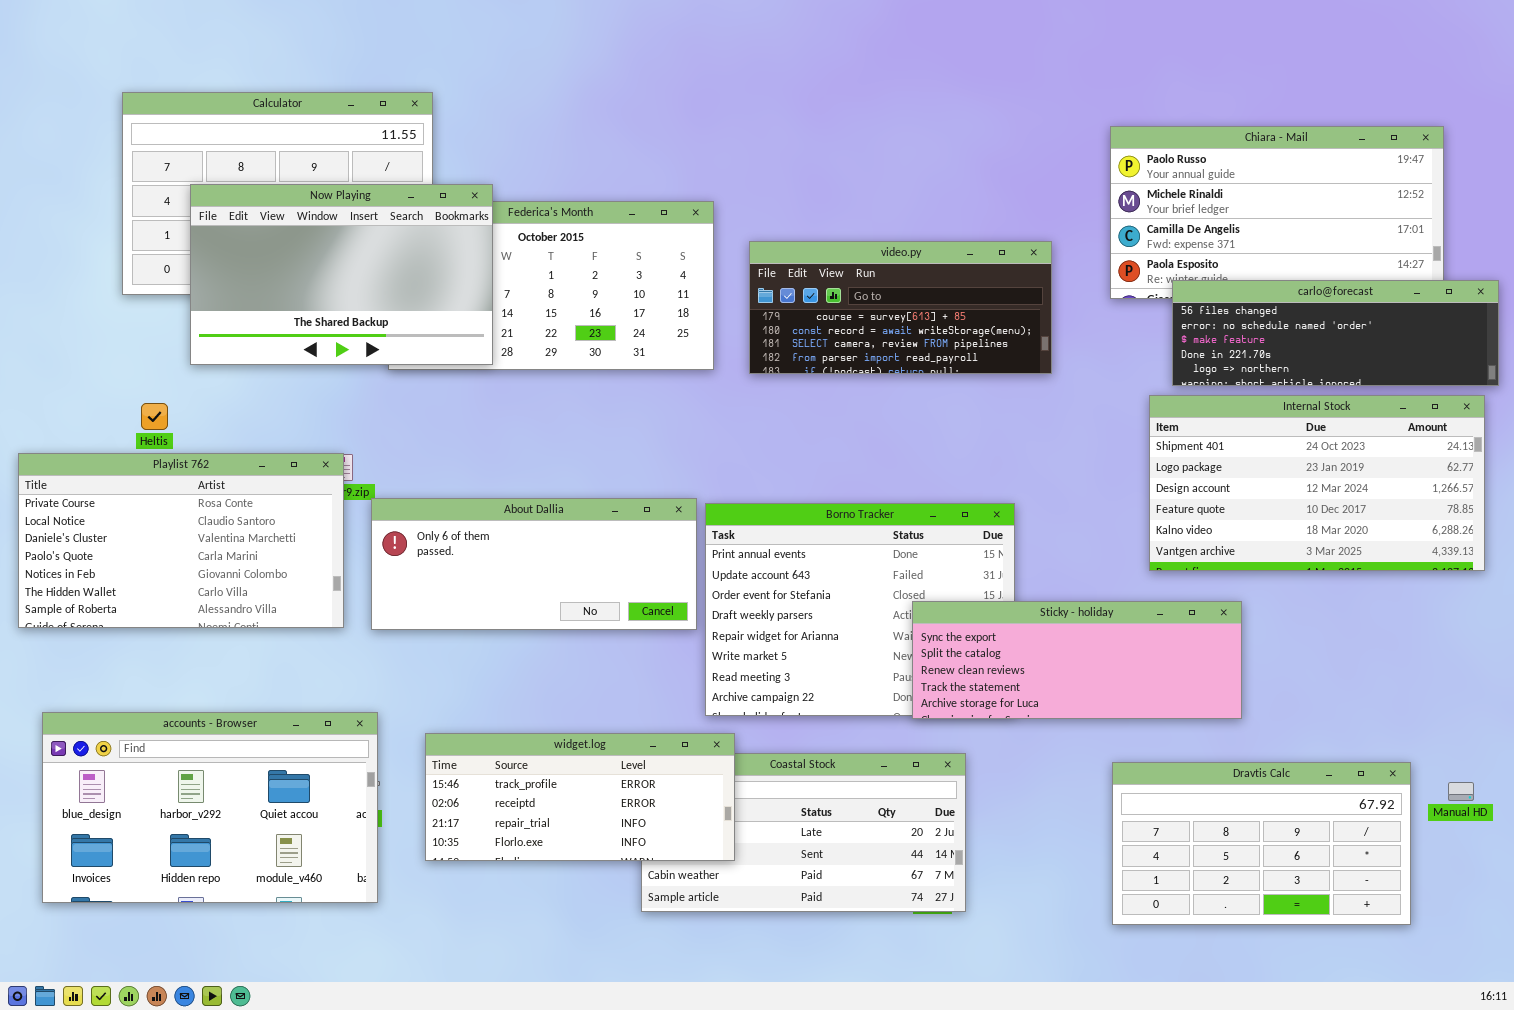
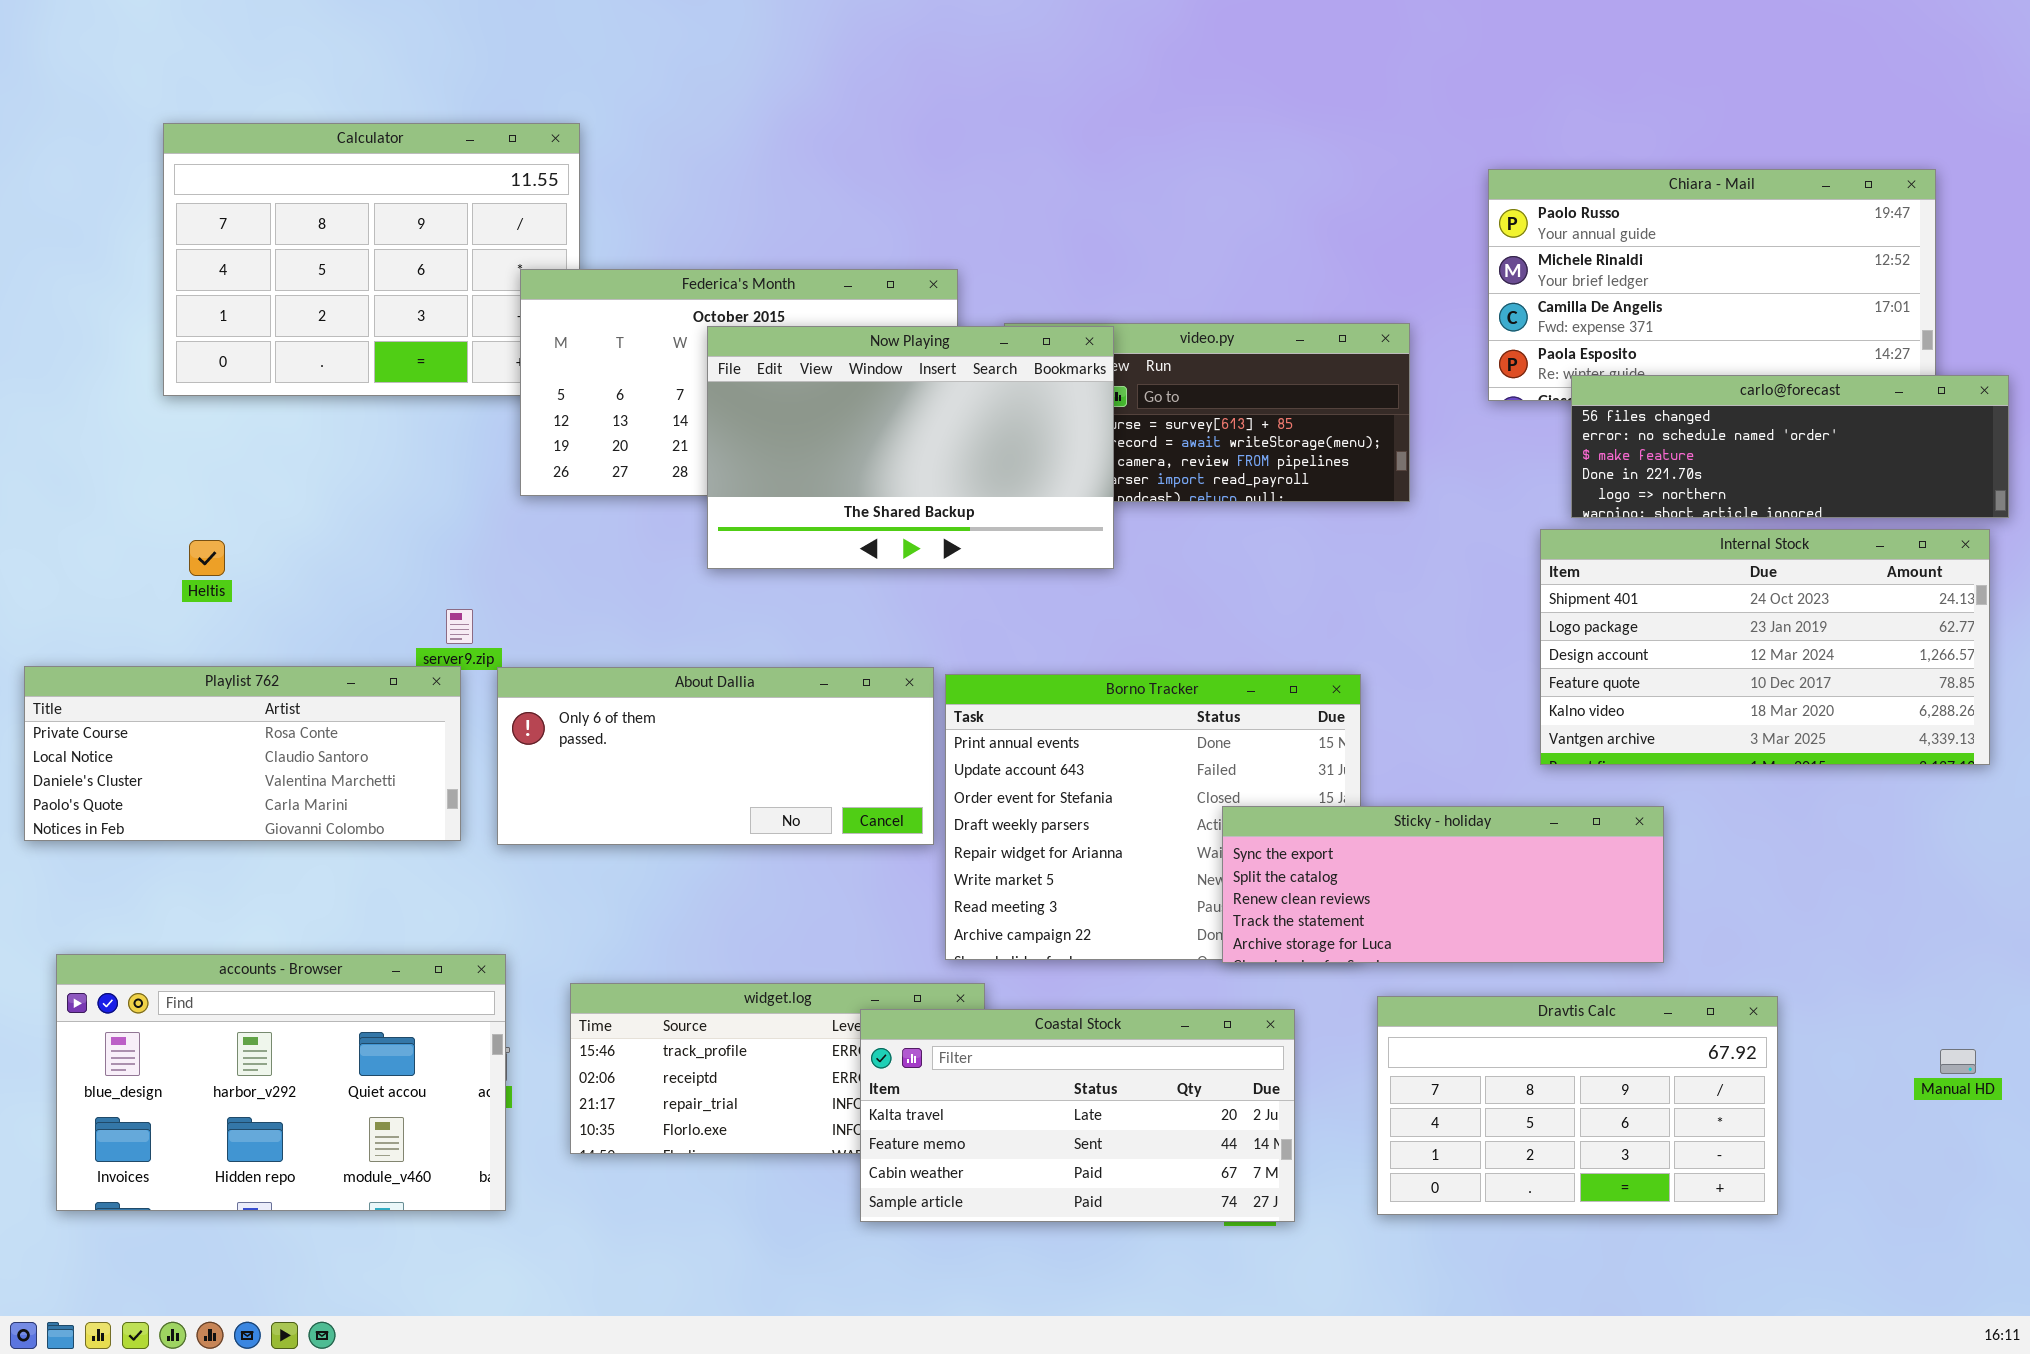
Now Playing: [190,184,493,365] -> [707,326,1114,569], moved
Playlist 762: [18,453,344,628] -> [24,666,461,841], resized
Coastal Stock: [641,753,966,912] -> [860,1009,1295,1222], raised
Dravtis Calc: [1112,762,1411,925] -> [1377,996,1778,1215], moved

